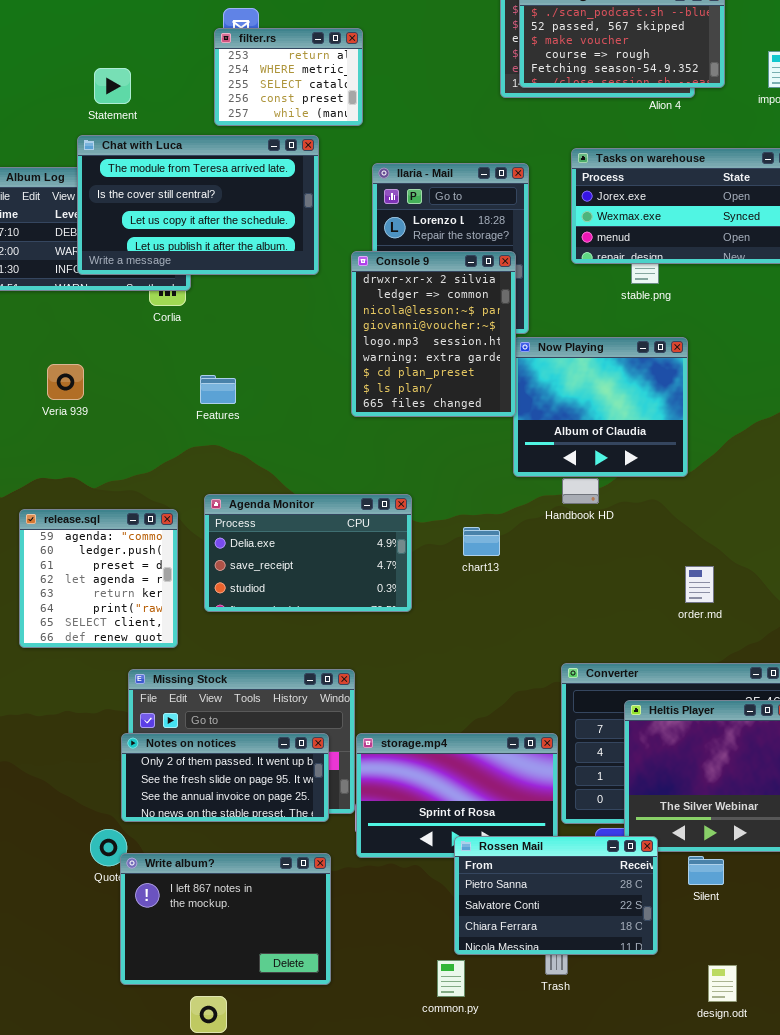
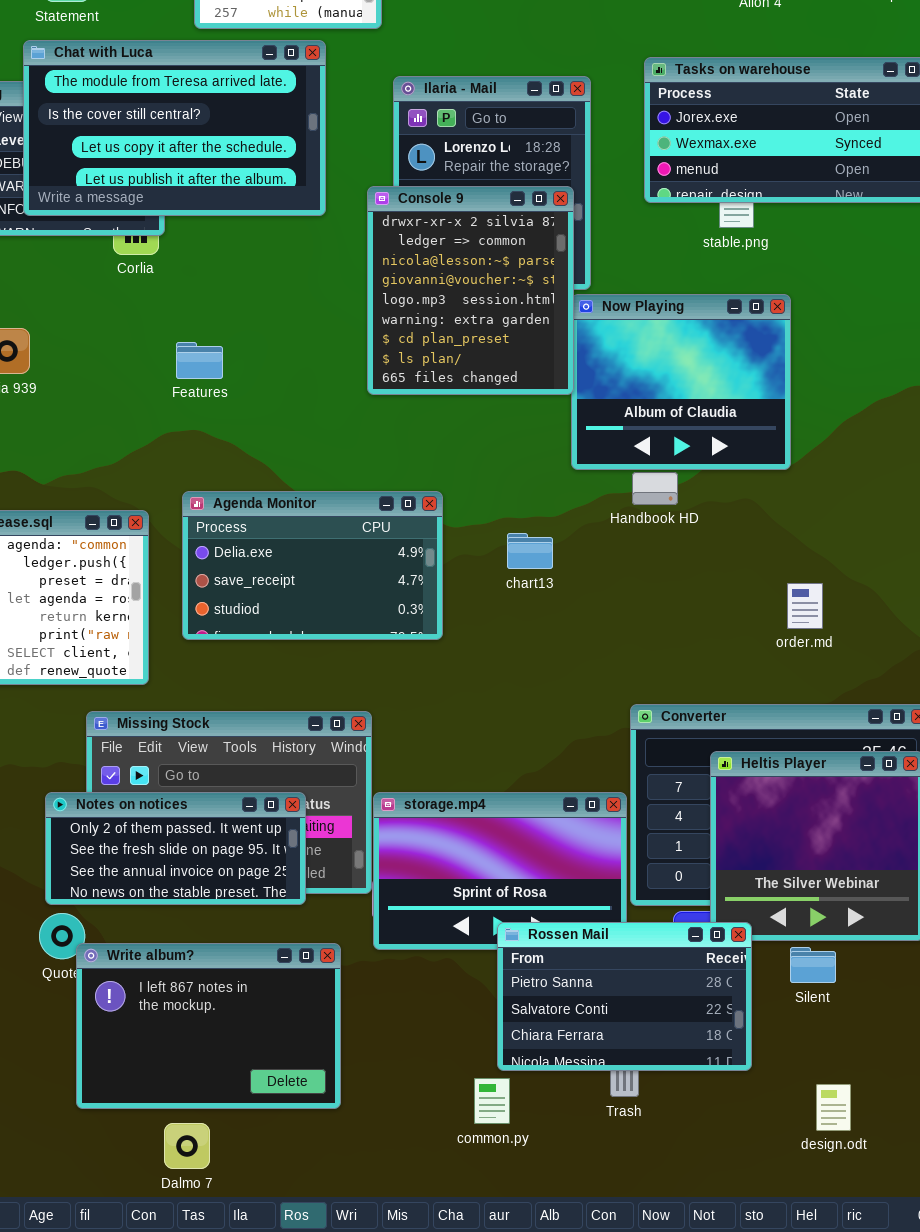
Notes on notices: [121,733,329,822] -> [45,792,306,905], moved

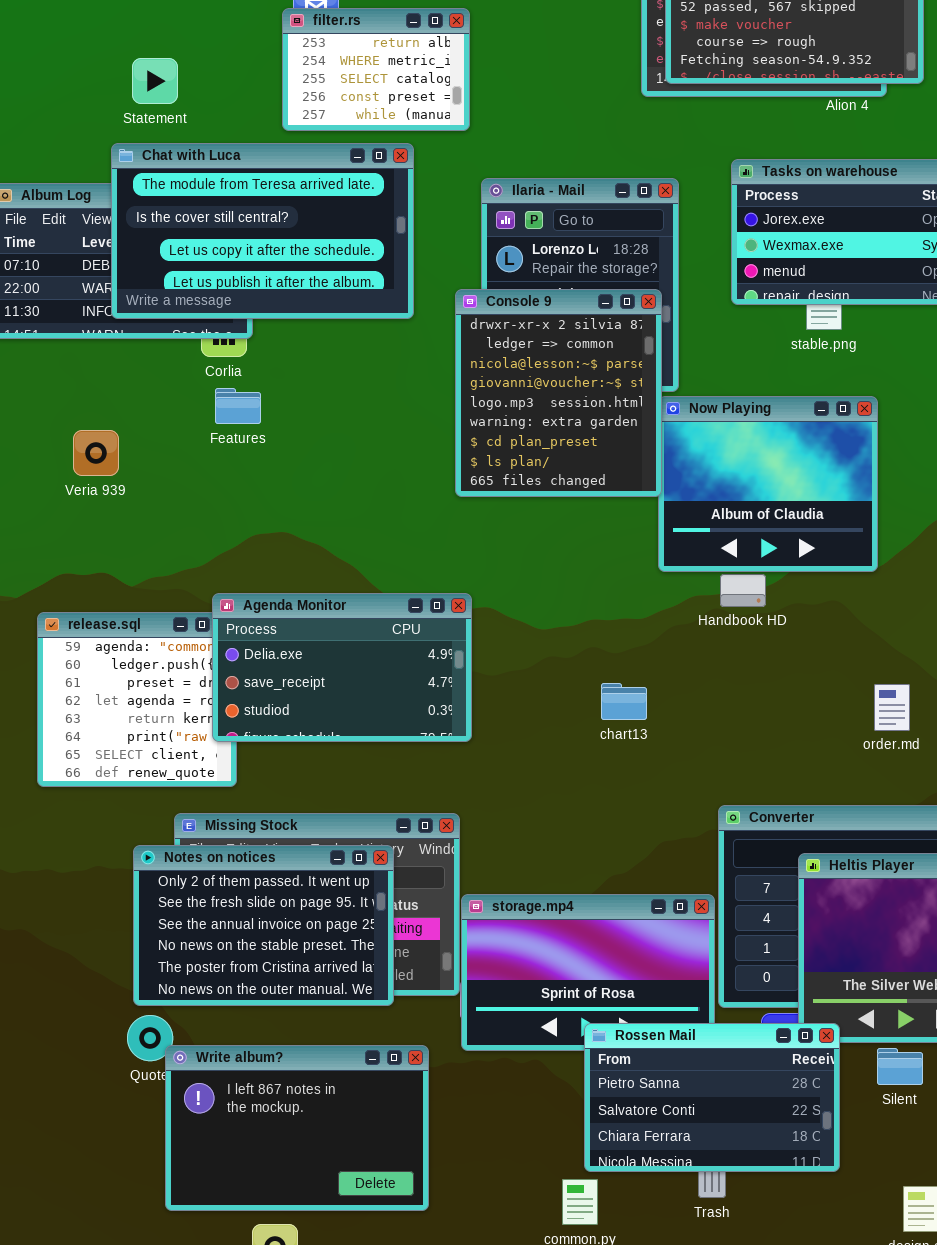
Features: [176,342,223,379] -> [215,388,261,424], moved
Agenda Monitor: [182,491,443,640] -> [212,593,472,742], moved
chart13: [507,533,553,569] -> [601,683,647,720], moved
Notes on notices: [45,792,306,905] -> [133,845,394,1006], resized

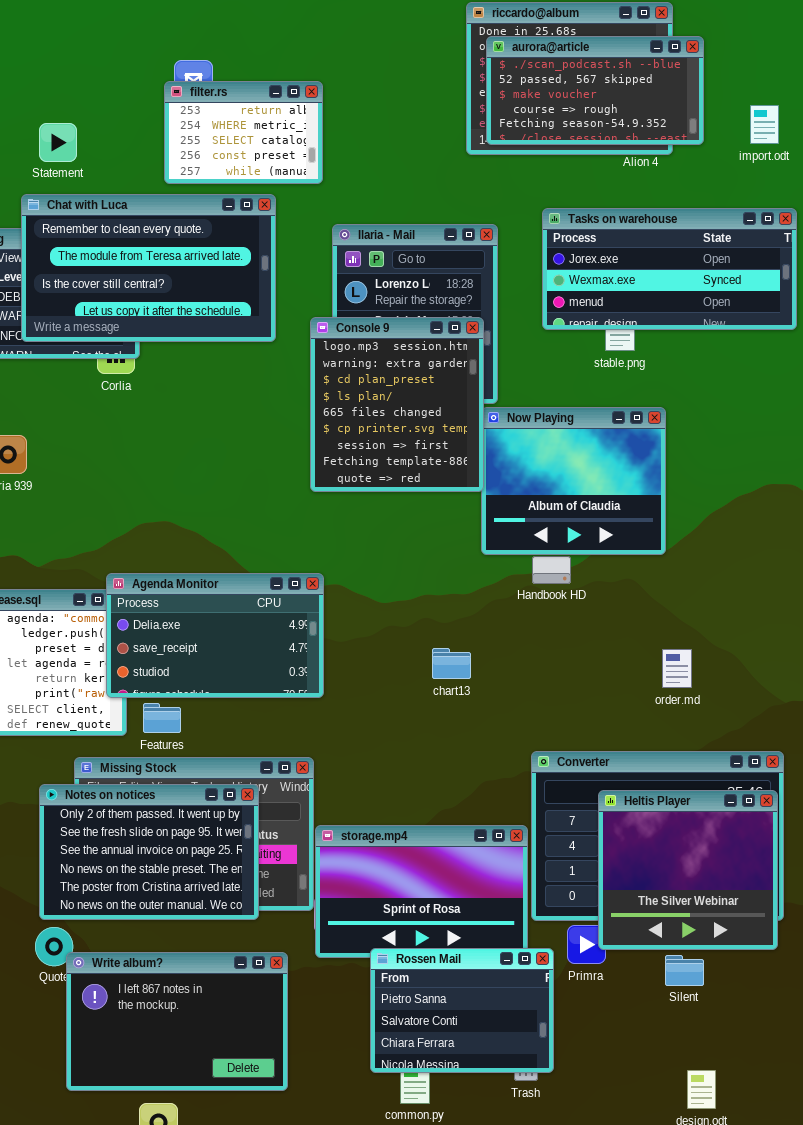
Chat with Luca: [111,143,414,319] -> [21,194,276,342], scrolled up 1 row
Console 9: [455,289,662,497] -> [310,317,484,492], scrolled down 4 rows
Features: [215,388,261,424] -> [143,703,181,733], moved
Rossen Mail: [584,1023,840,1172] -> [370,948,554,1073], moved, resized

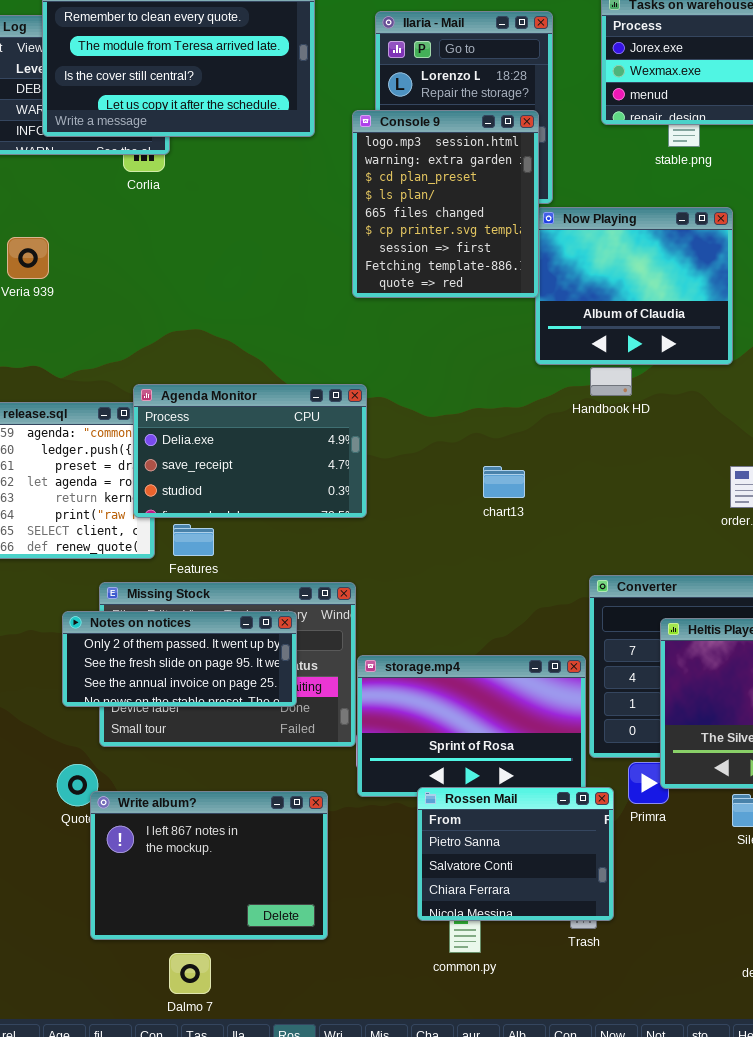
Notes on notices: [39,784,259,920] -> [62,611,297,707], resized

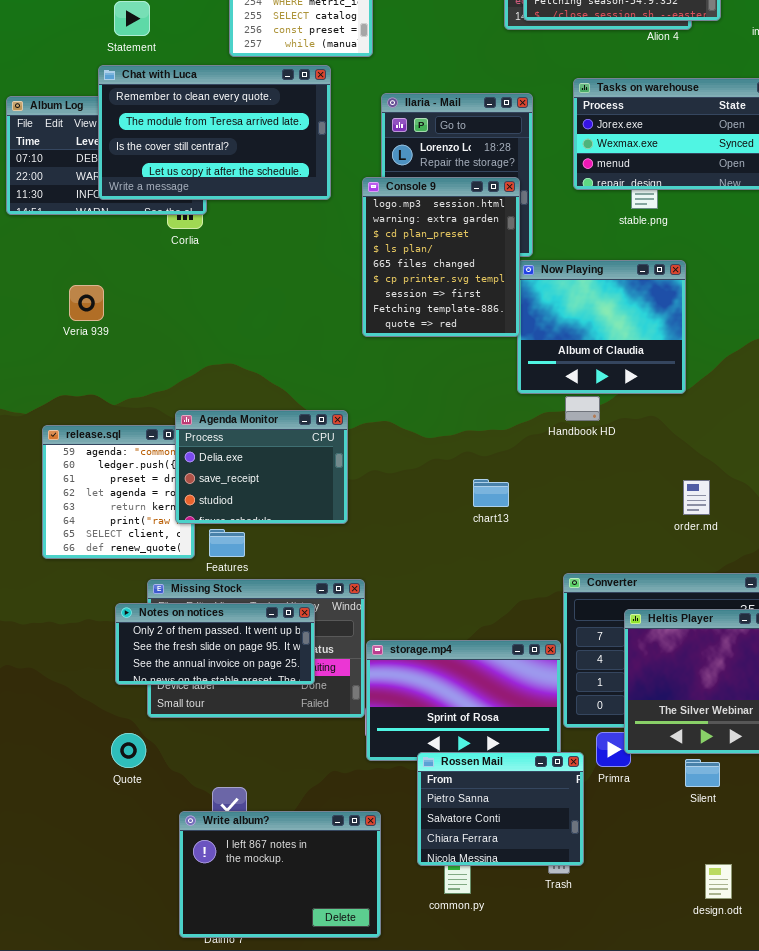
Agenda Monitor: [133,384,367,518] -> [175,410,348,524], resized
Write album?: [90,791,328,940] -> [179,811,381,938], moved

